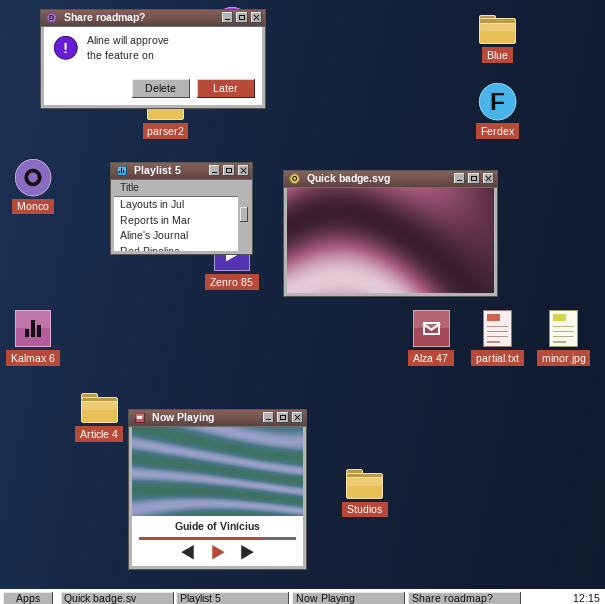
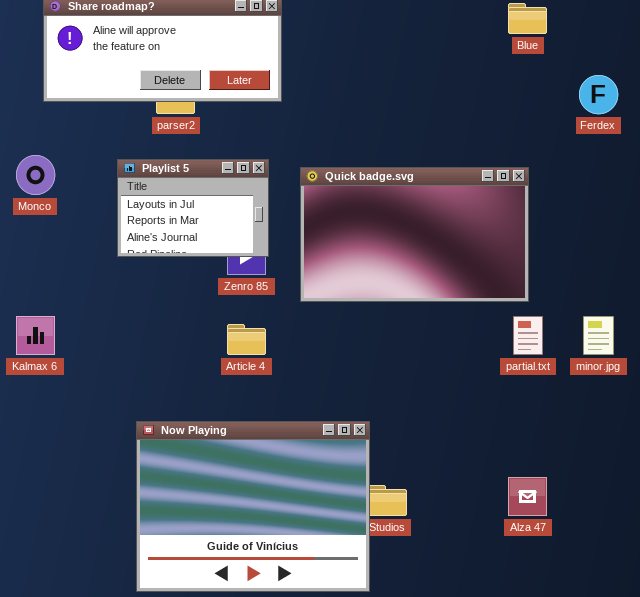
Ferdex: [479,83,516,120] -> [579,75,618,114], moved
Alza 47: [413,310,450,347] -> [508,477,547,516], moved
Article 4: [81,393,118,423] -> [227,324,266,355], moved
Now Playing: [128,409,307,570] -> [136,421,370,592], resized

